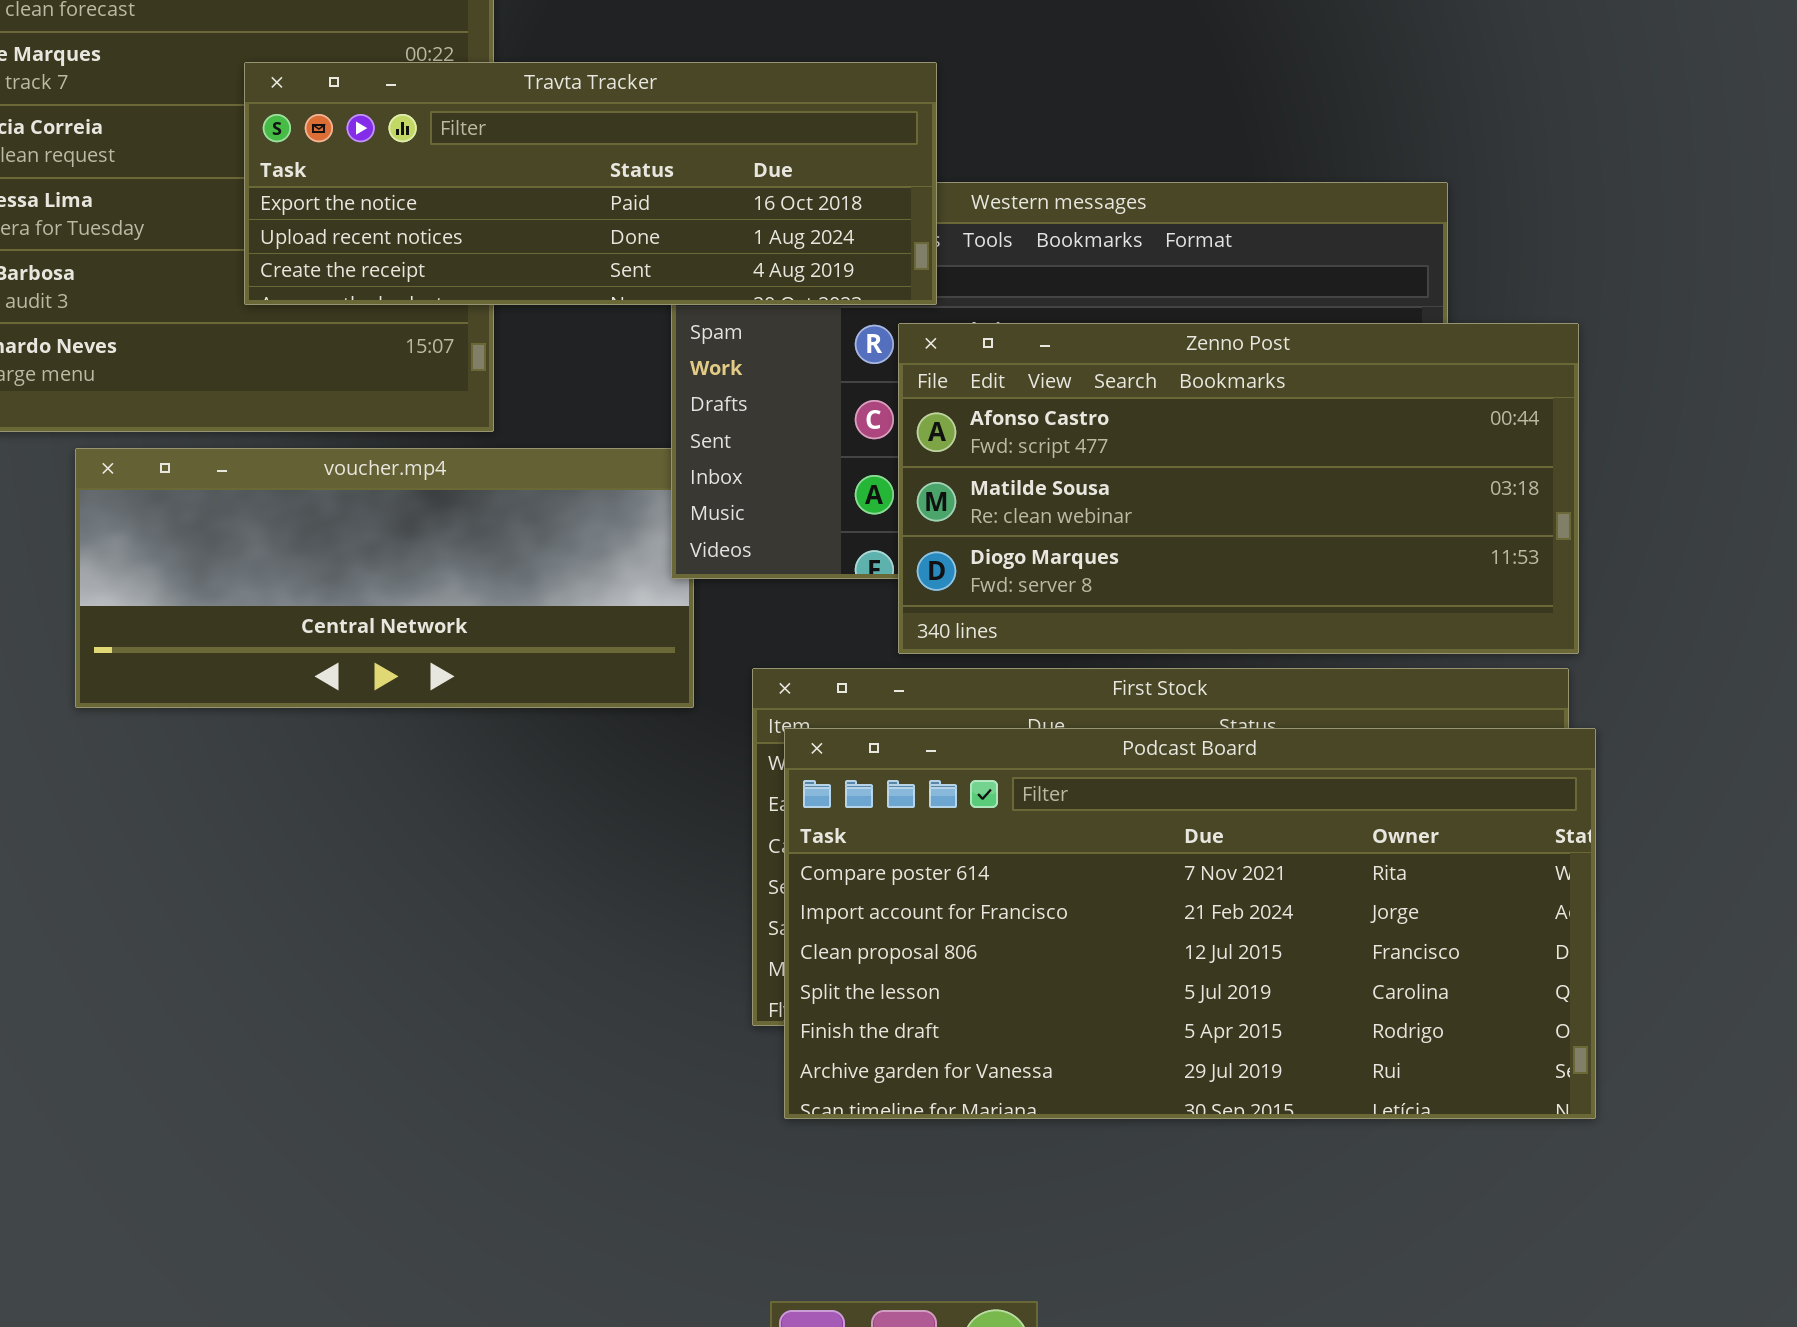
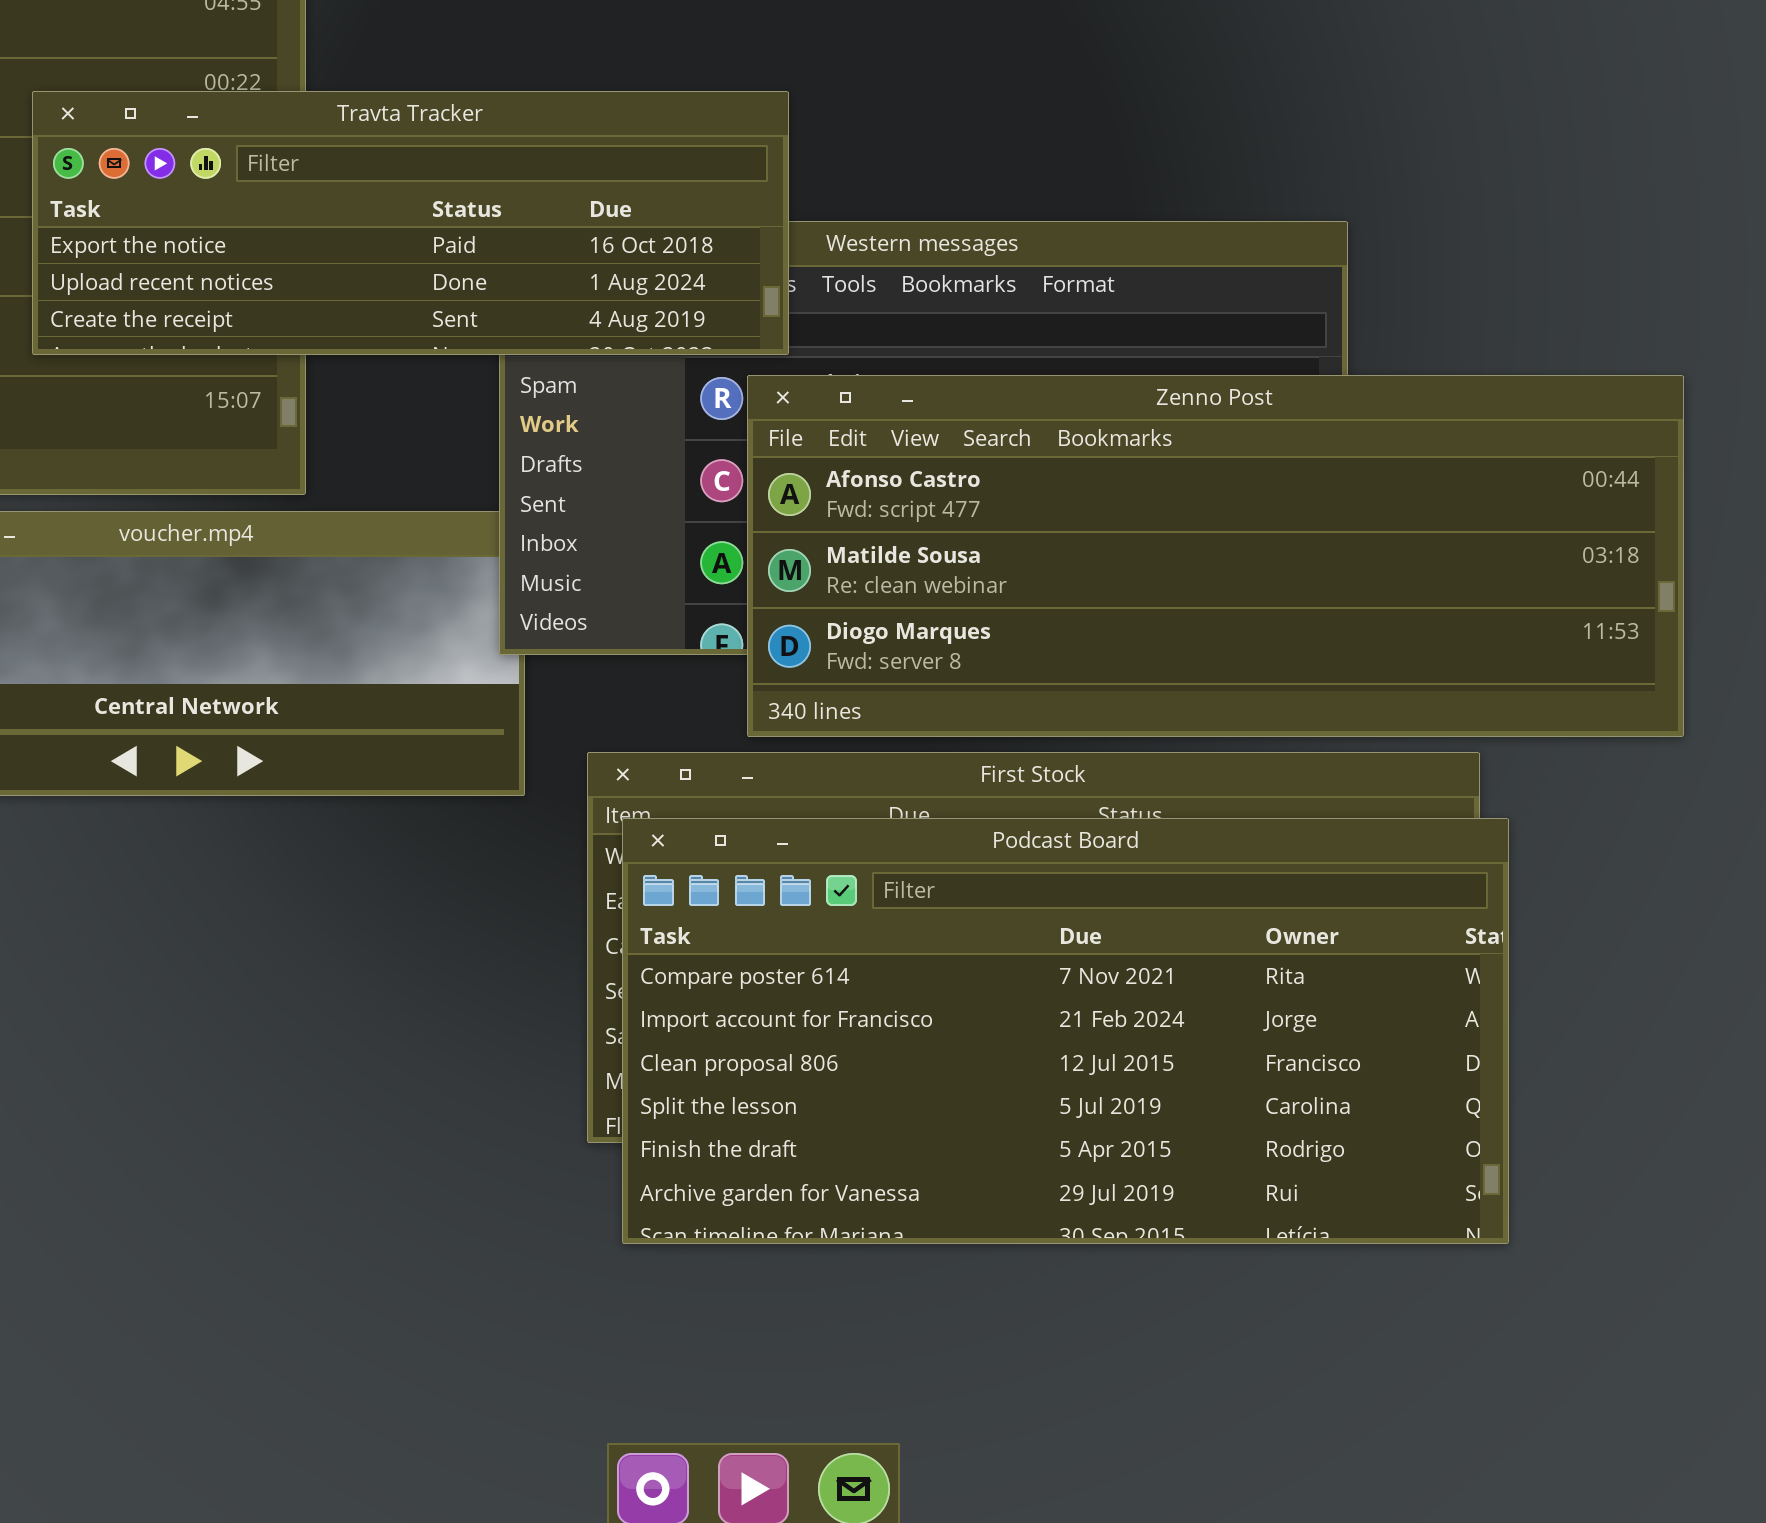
Zenno Post: [898,323,1579,654] -> [747,375,1684,737], resized

